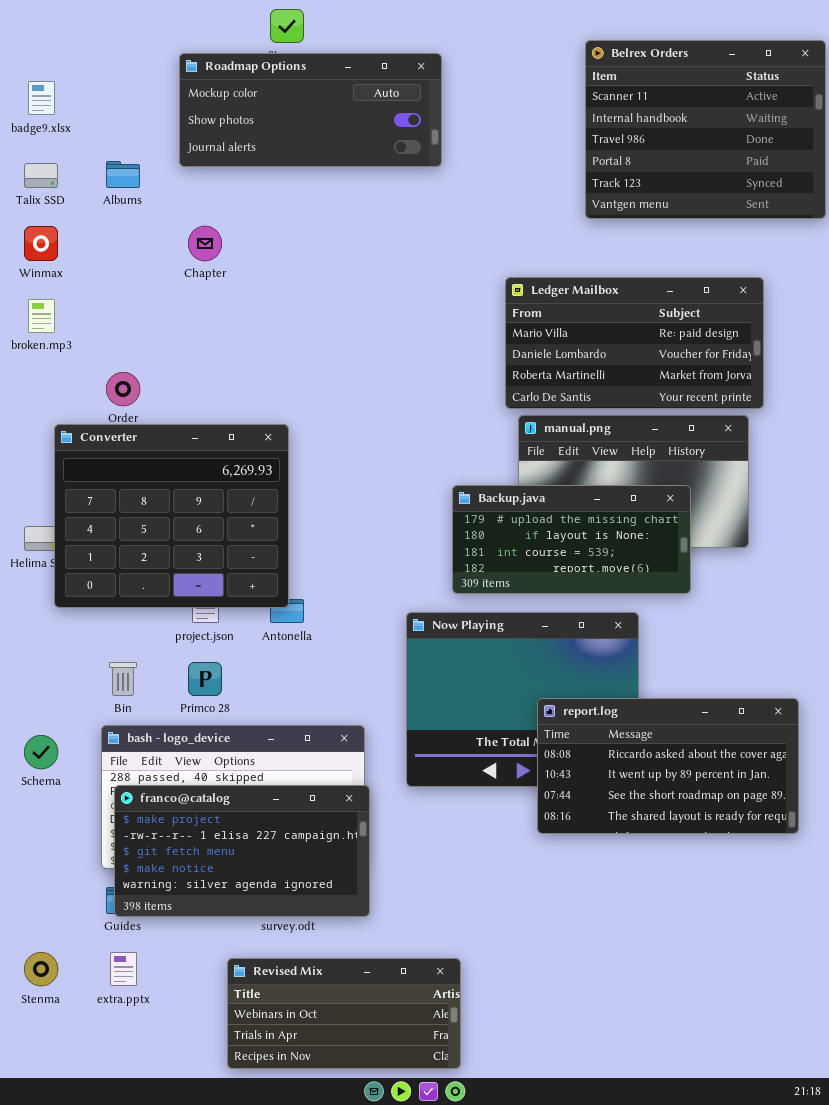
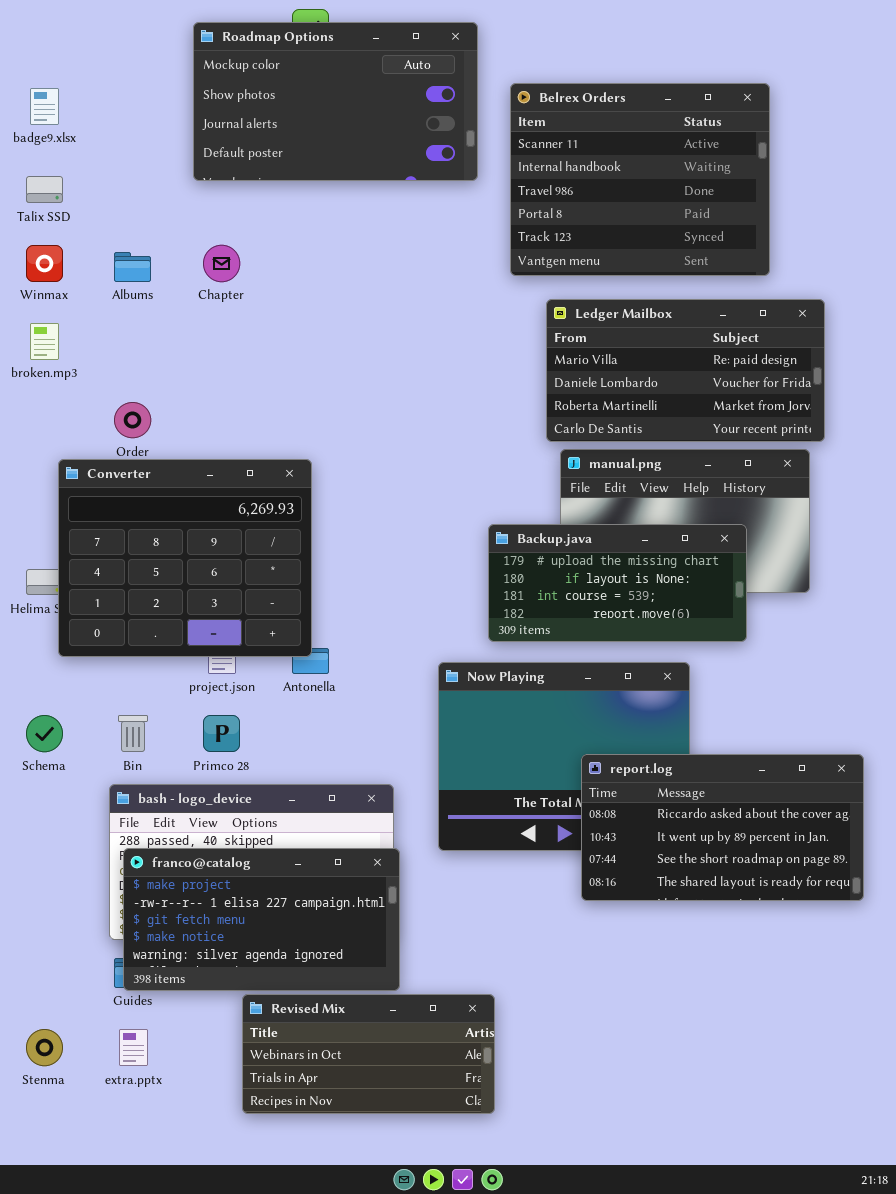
Belrex Orders: [585,40,826,219] -> [510,83,770,276], moved
Roadmap Options: [179,53,442,167] -> [193,22,478,181], resized
Albums: [106,161,140,188] -> [114,252,151,282], moved
Schema: [24,735,58,769] -> [26,715,63,752], moved
Revised Mix: [227,958,461,1069] -> [242,994,495,1114], moved

